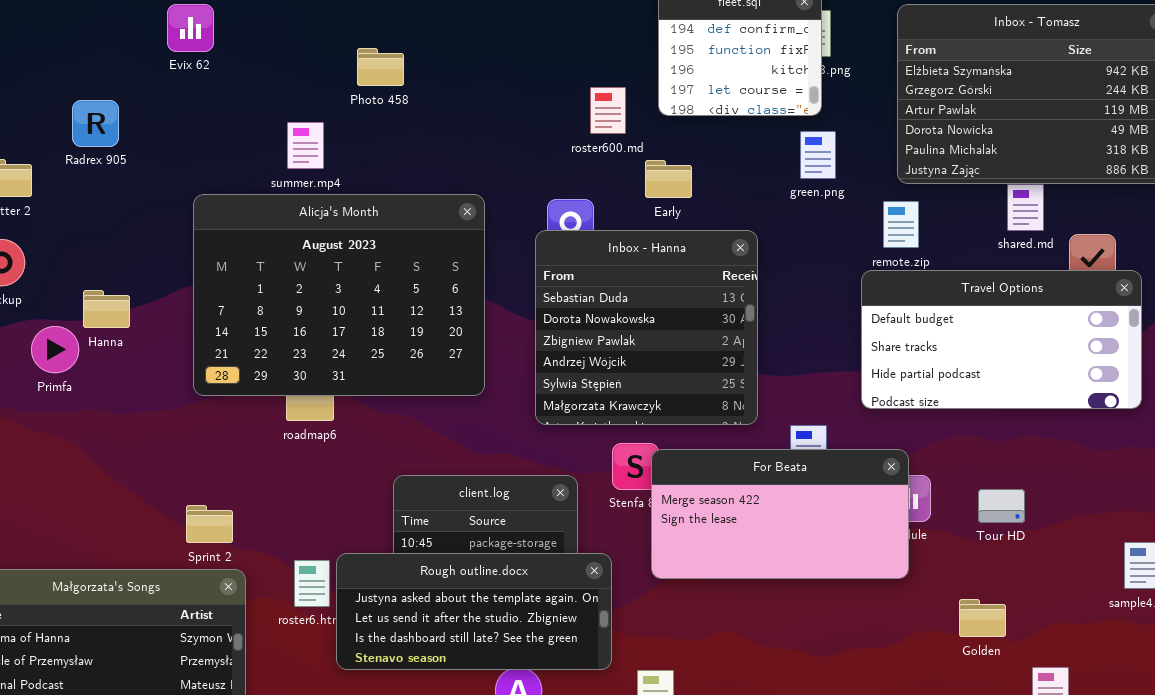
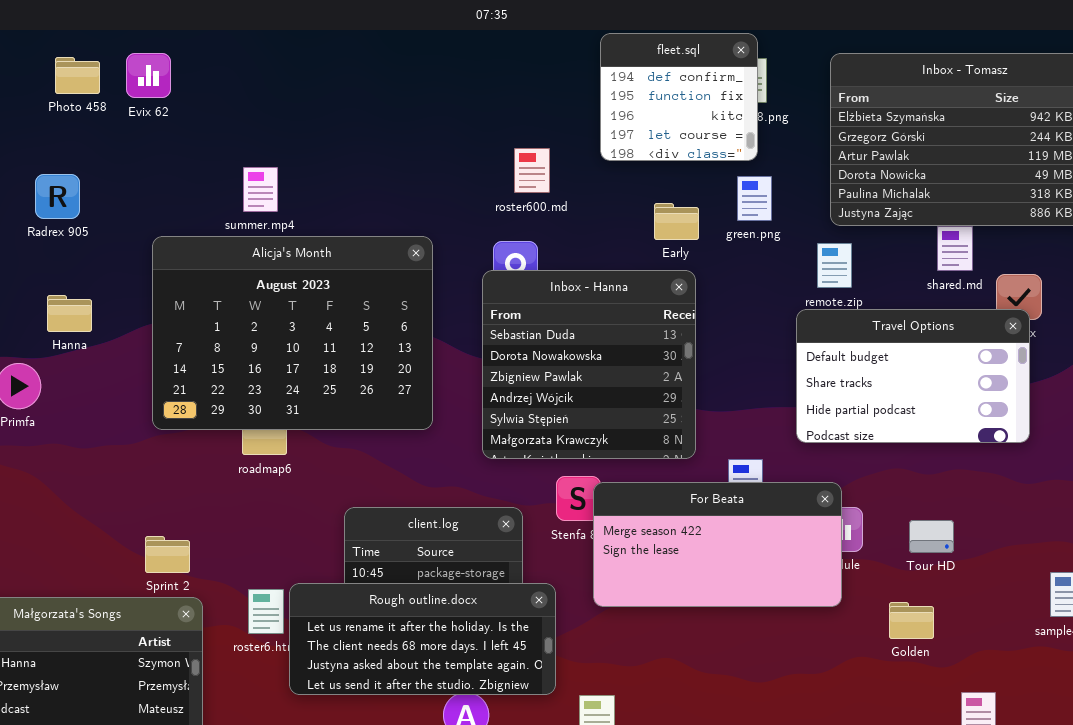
Photo 458: [357,48,404,86] -> [55,57,100,94], moved
roster600.md: [590,87,626,134] -> [514,148,550,193], moved
Radrex 905: [72,100,119,147] -> [35,174,80,219], moved
Early: [645,160,692,198] -> [654,203,699,240], moved
Travel Options: [861,270,1142,409] -> [796,309,1030,443], resized
Hanna: [83,290,130,328] -> [47,295,92,332], moved
Rough outline.docx: [336,553,612,670] -> [289,583,556,695], scrolled up 2 rows
Golden: [959,599,1006,637] -> [889,602,934,639], moved

